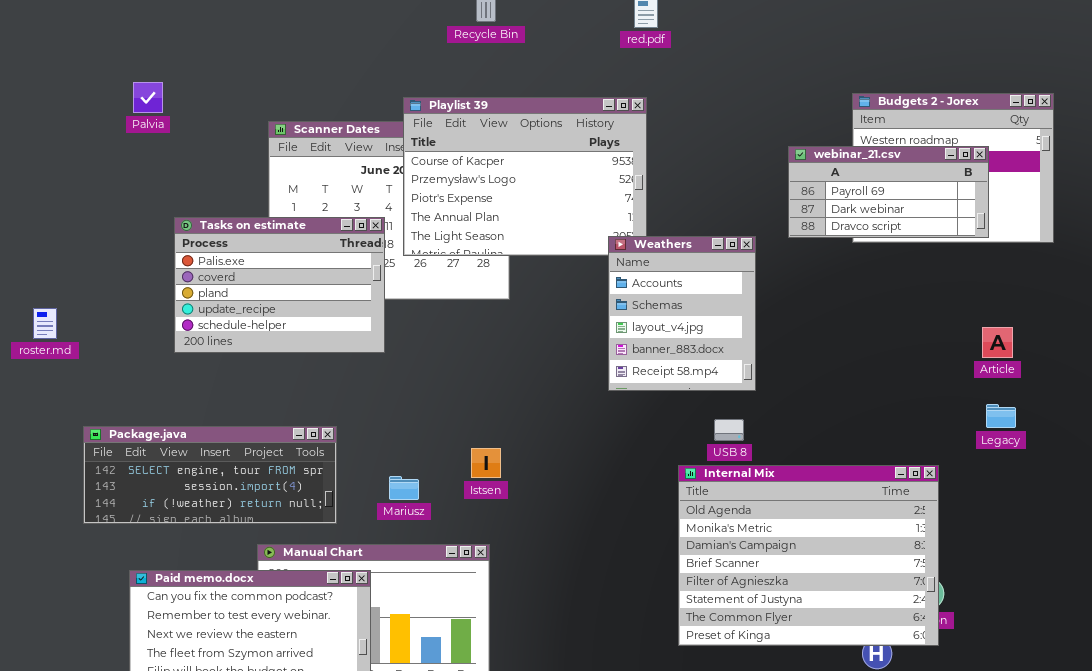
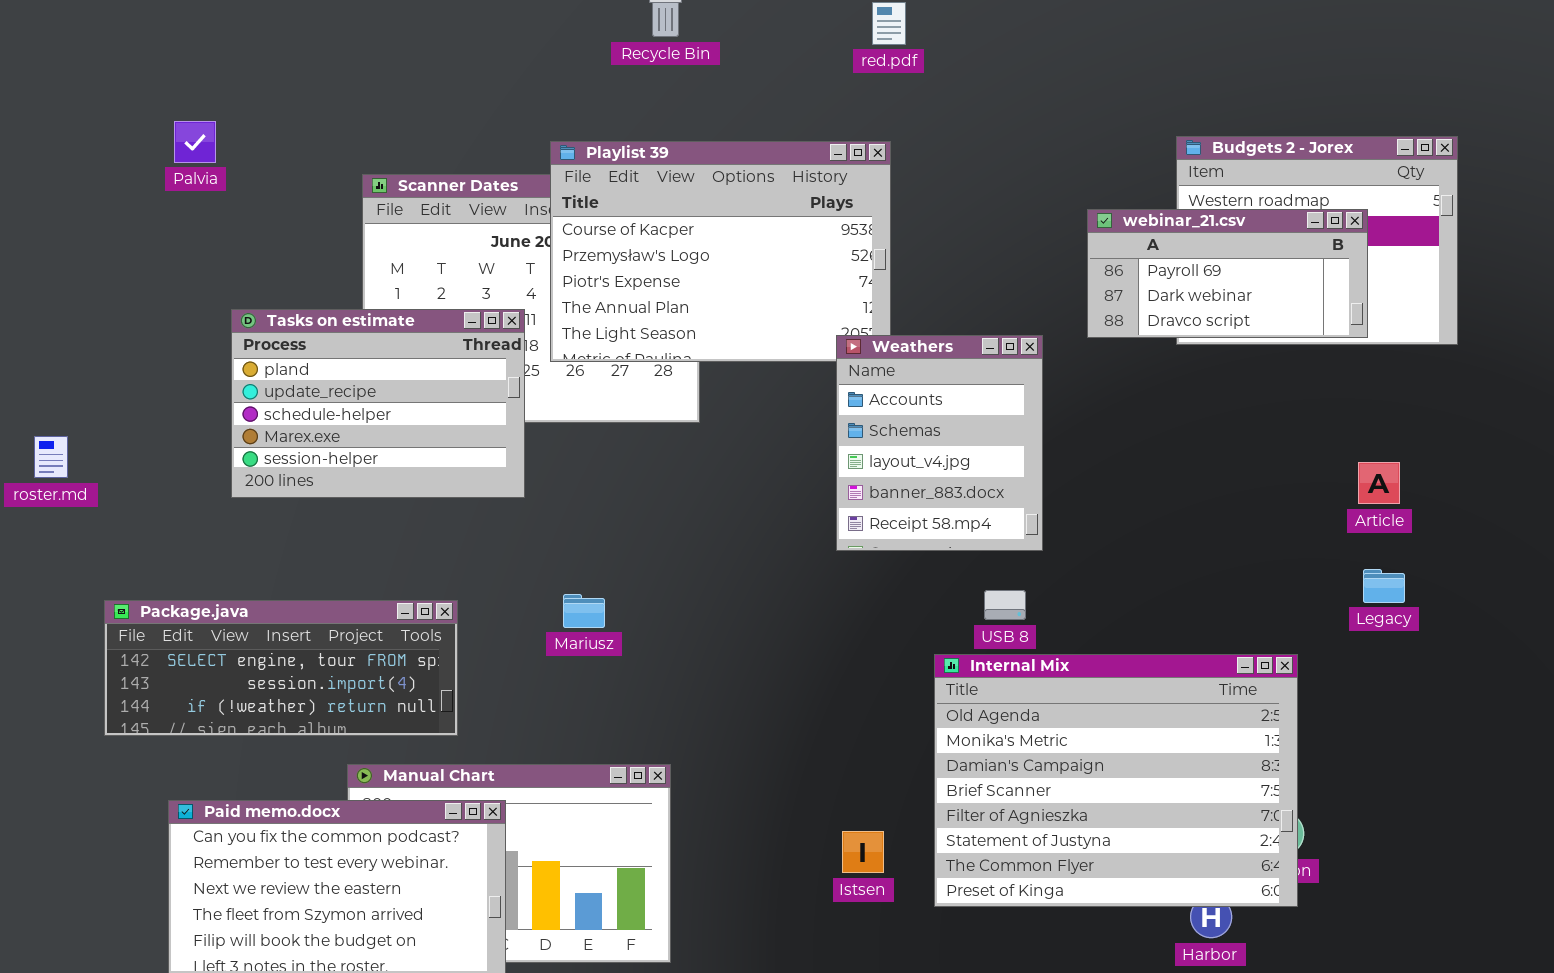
Tasks on estimate: [174,217,385,353] -> [231,309,525,498], scrolled down 2 rows
Istsen: [471,448,501,478] -> [842,831,884,873], moved
Mariusz: [389,476,419,500] -> [563,594,605,628], moved

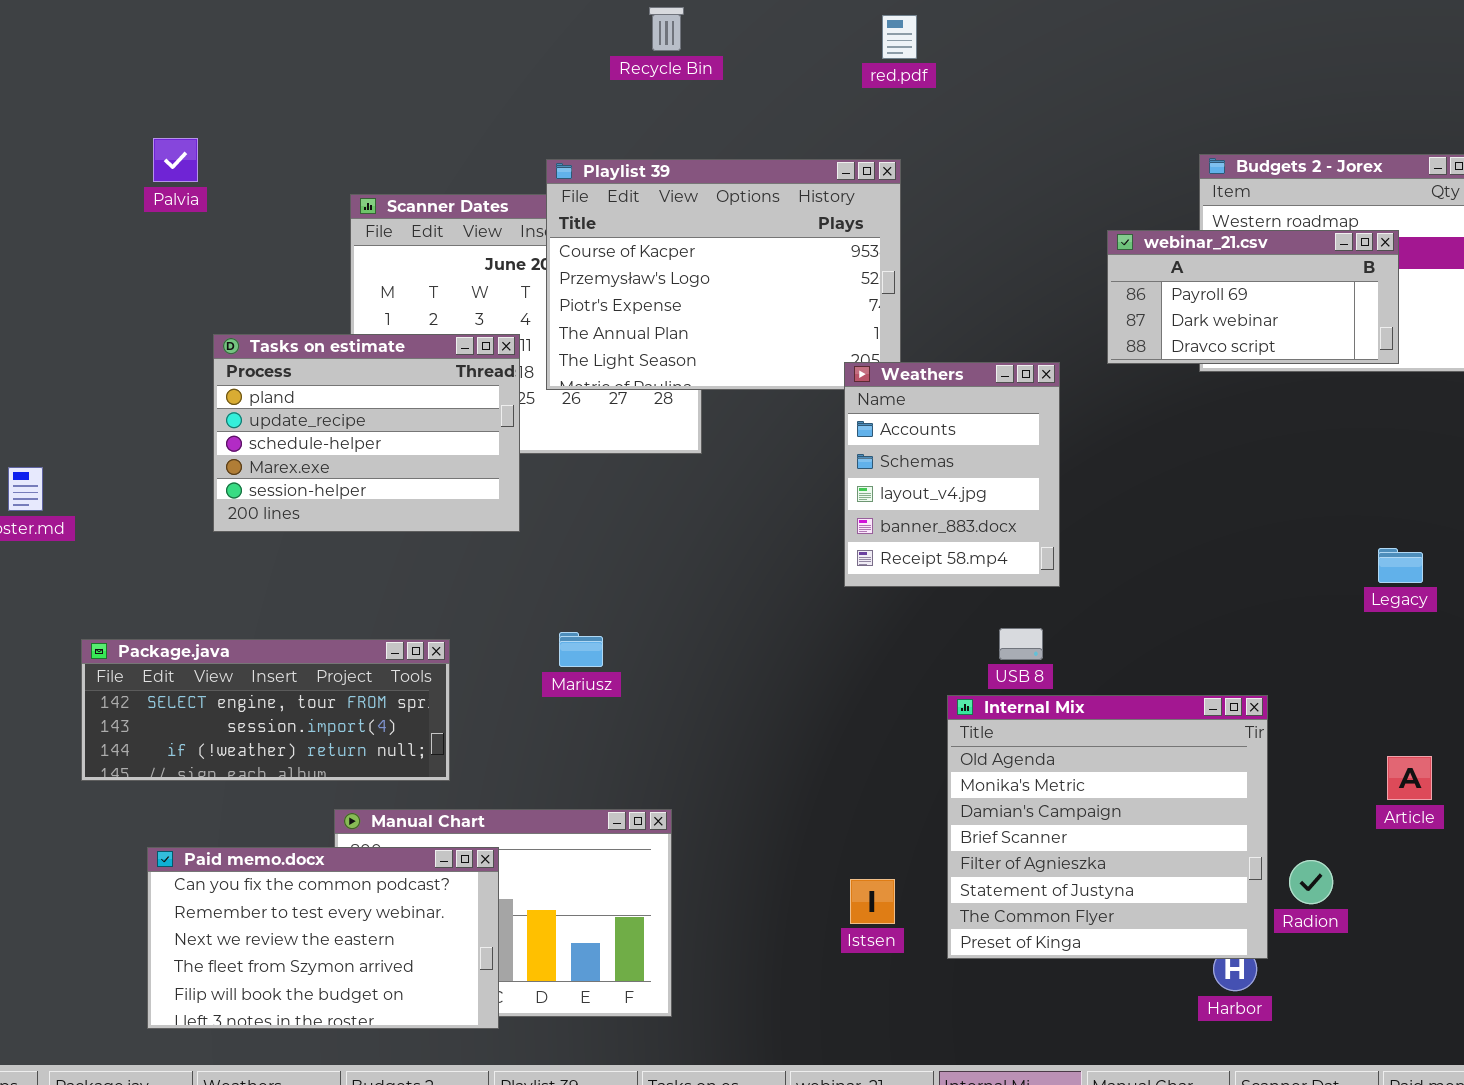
Article: [1358,462,1400,504] -> [1387,756,1432,800], moved
Legacy: [1363,569,1405,603] -> [1378,548,1423,583], moved
Internal Mix: [934,654,1298,907] -> [947,695,1268,959], resized

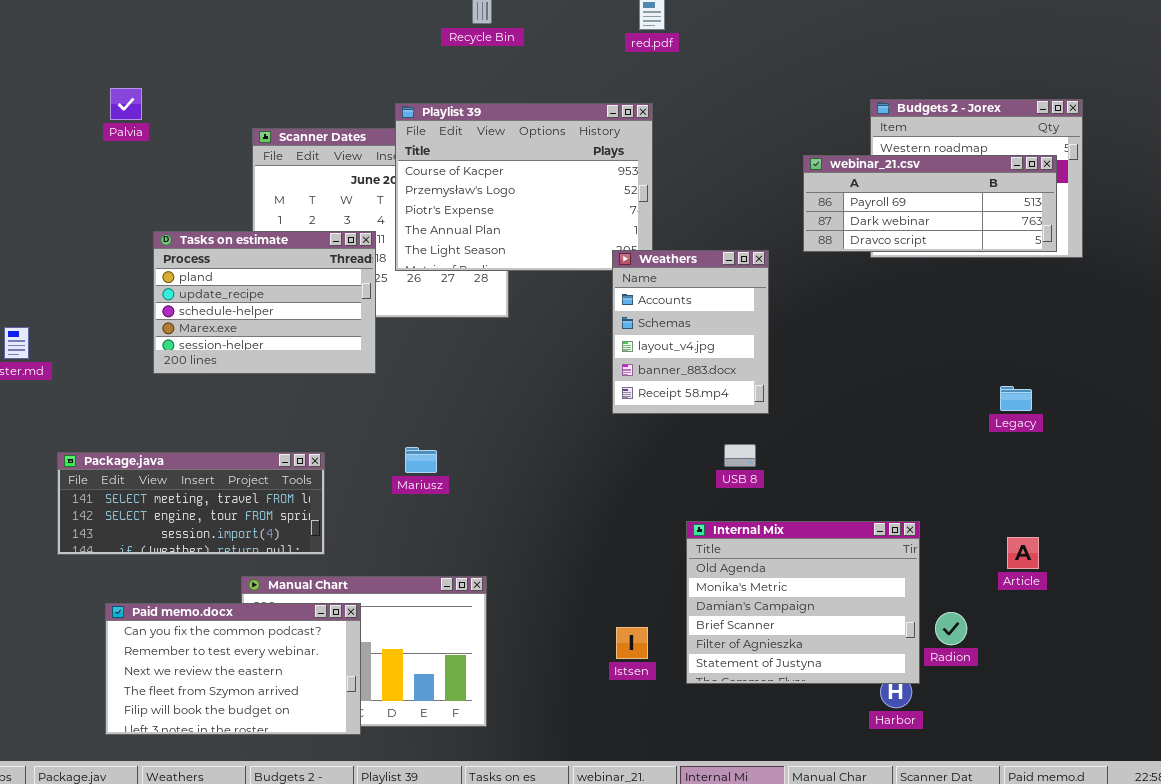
webinar_21.csv: [1107,230,1399,364] -> [803,155,1057,252], resized
Package.java: [81,639,450,781] -> [57,452,325,555], scrolled up 1 row
Internal Mix: [947,695,1268,959] -> [686,521,920,684], resized

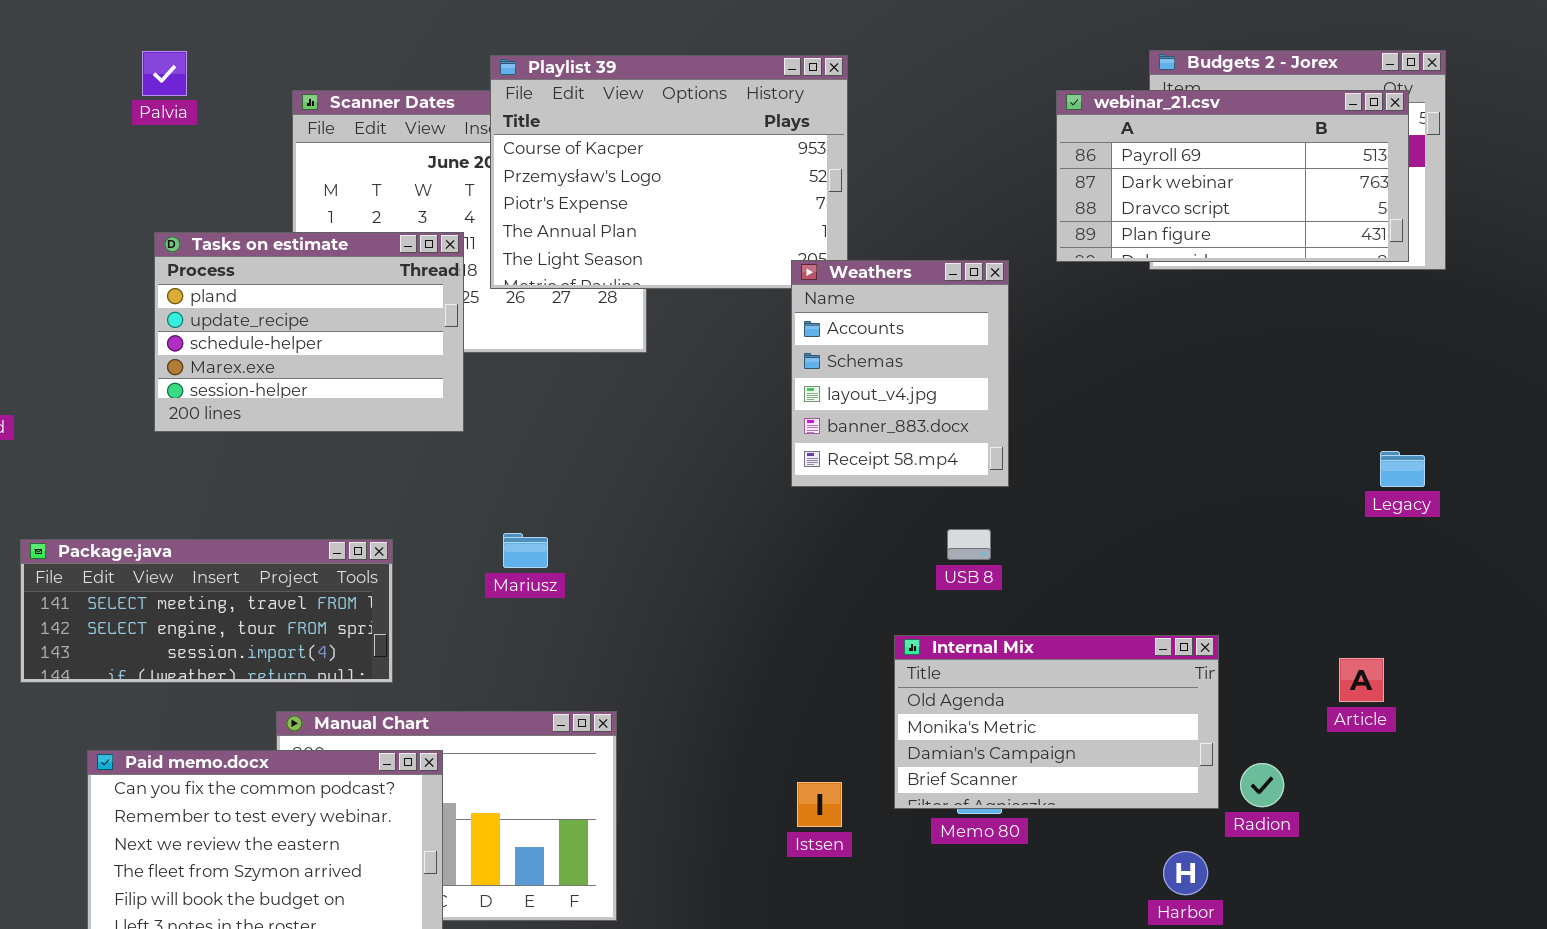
Palvia: [110,88,142,120] -> [142,51,187,96], moved
webinar_21.csv: [803,155,1057,252] -> [1056,90,1409,262], resized
Legacy: [1000,386,1032,411] -> [1380,451,1425,487], moved
Internal Mix: [686,521,920,684] -> [894,635,1219,809], resized

